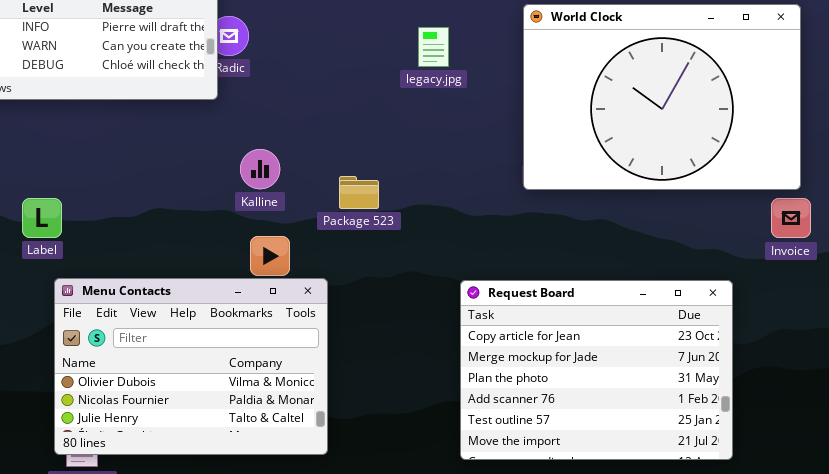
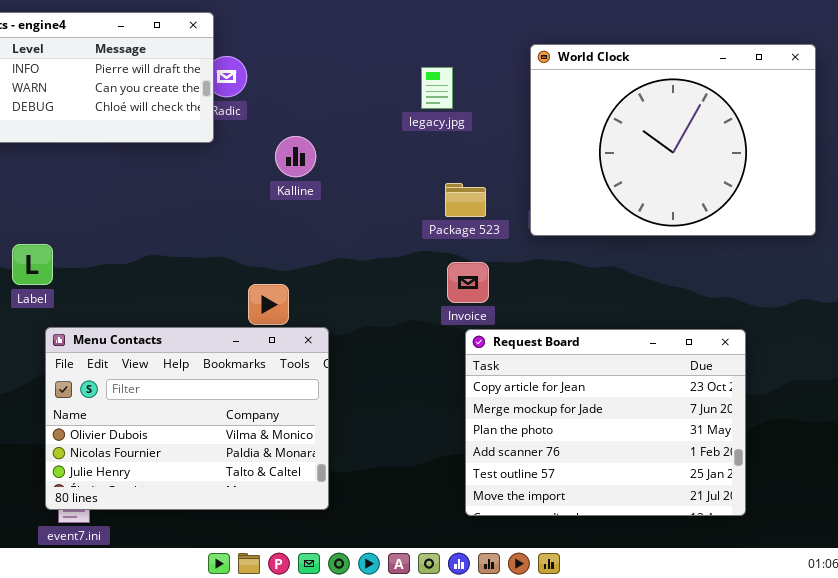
Kalline: [240,149,280,189] -> [275,136,316,177], moved
Package 523: [339,176,379,209] -> [445,183,486,217], moved
Invoice: [771,198,811,238] -> [447,262,489,303], moved

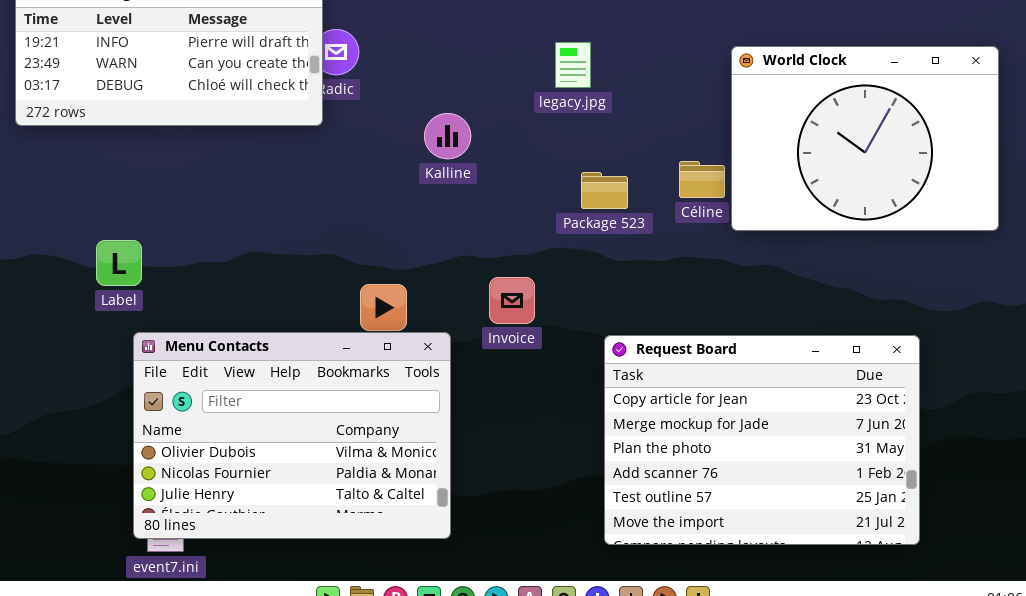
World Clock: [530,44,816,236] -> [731,46,999,231], resized
Kalline: [275,136,316,177] -> [424,113,471,159], moved
Invoice: [447,262,489,303] -> [489,277,535,324], moved

